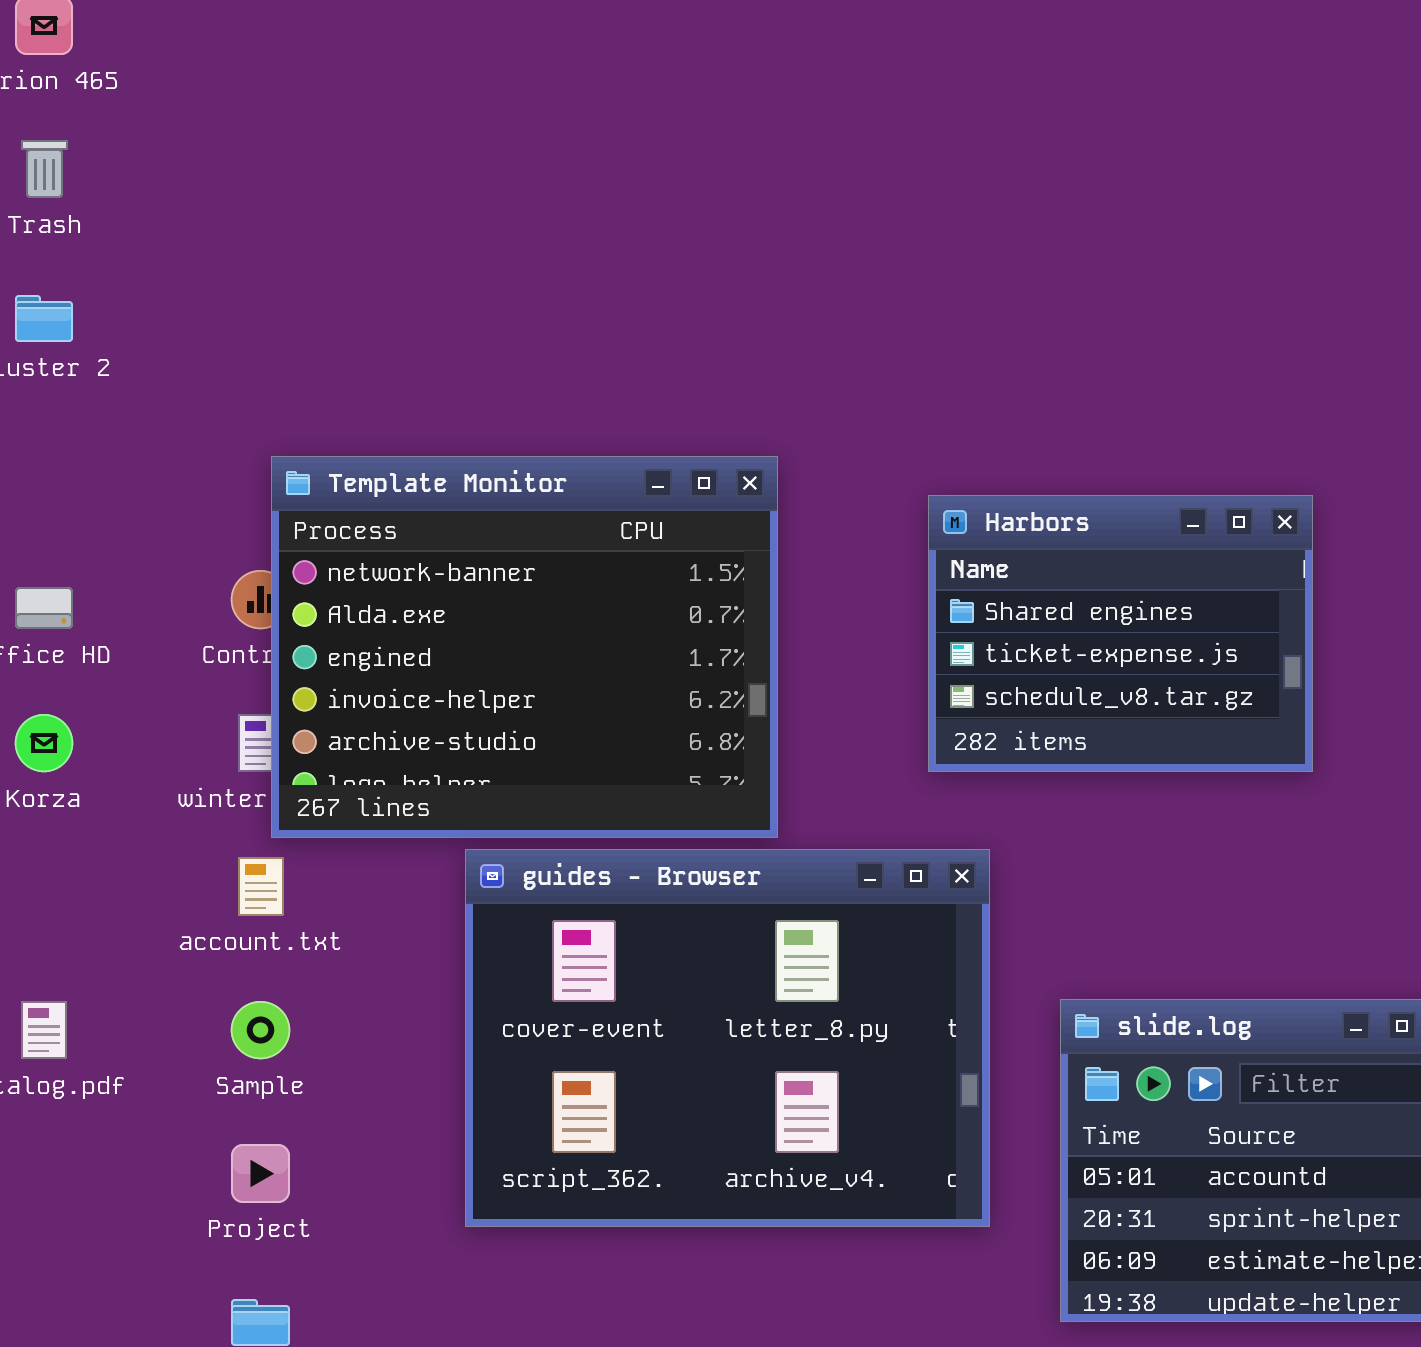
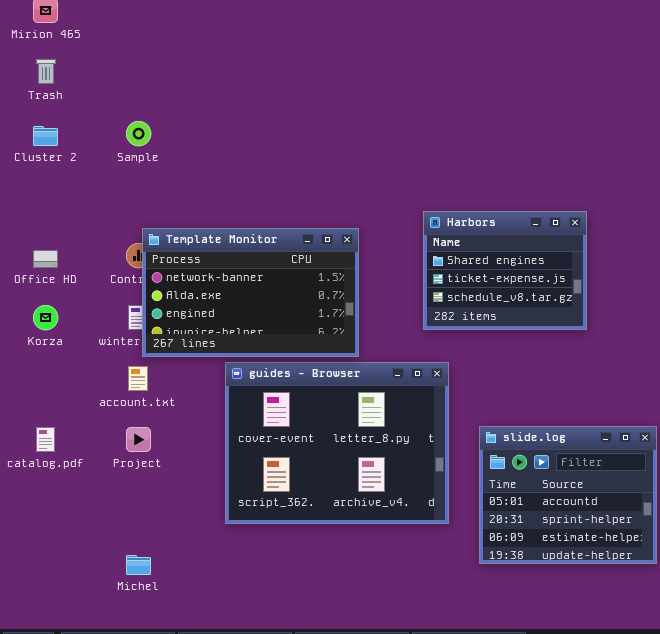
Template Monitor: [271,456,778,838] -> [142,228,359,357], resized
Sample: [231,1001,290,1059] -> [126,121,151,146], moved
Project: [231,1144,290,1203] -> [126,427,151,452], moved

